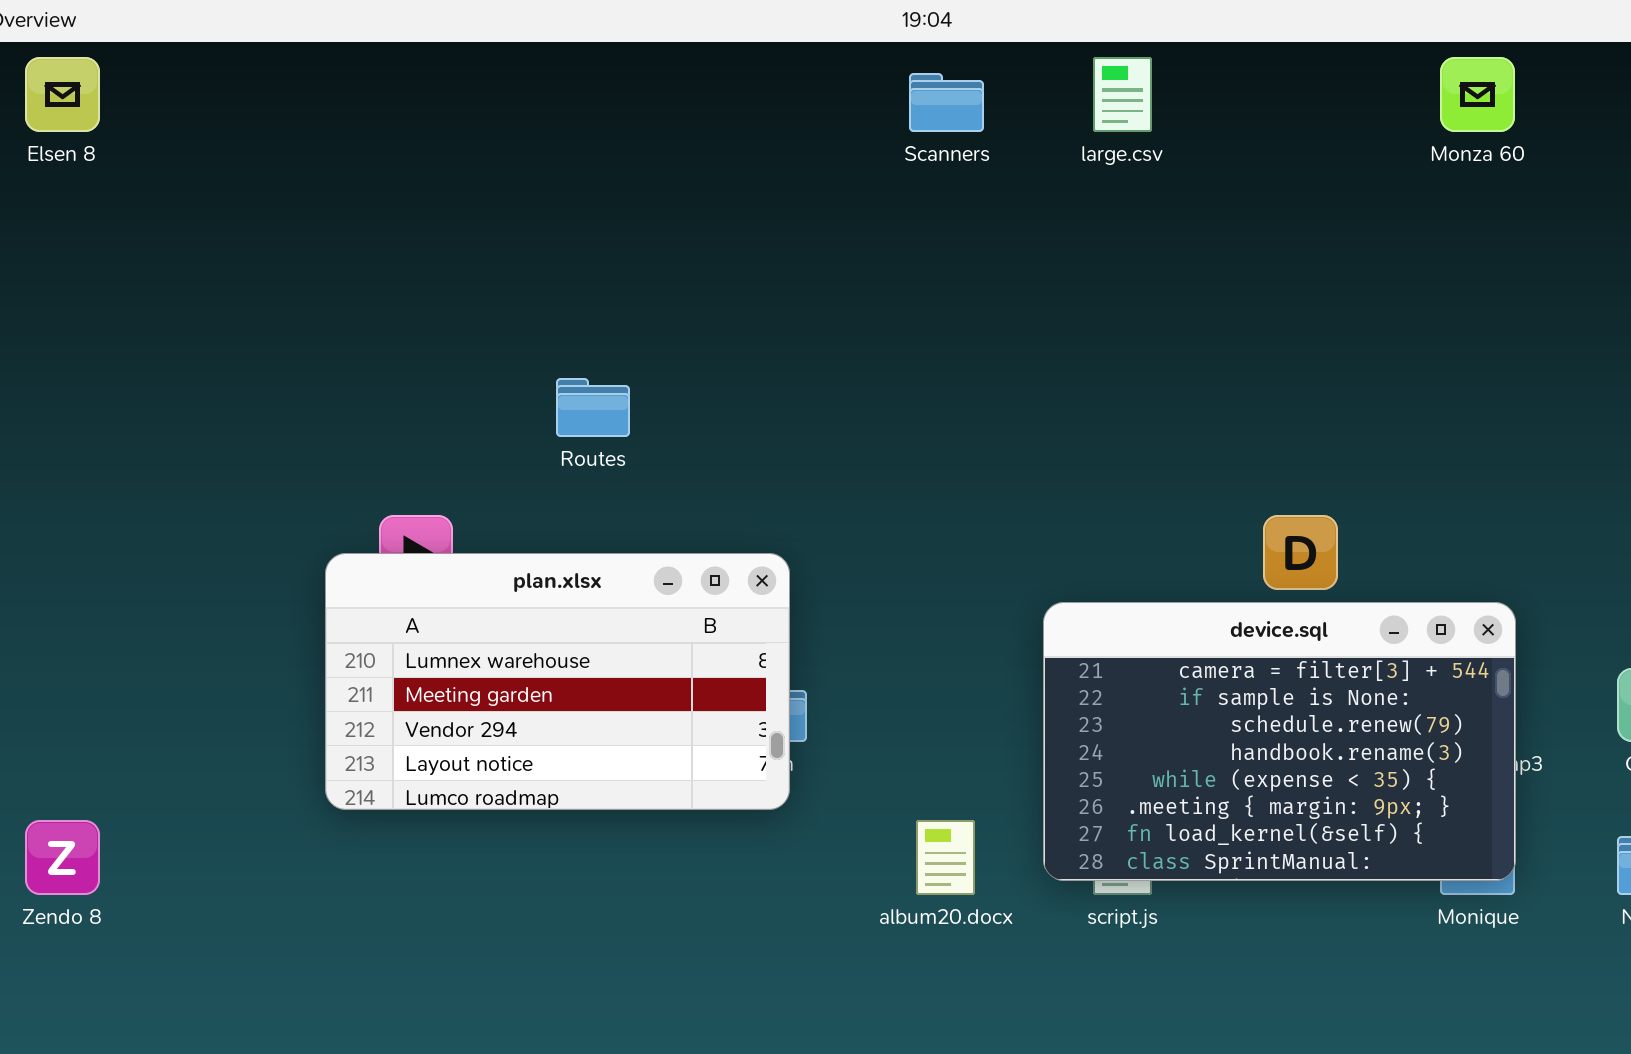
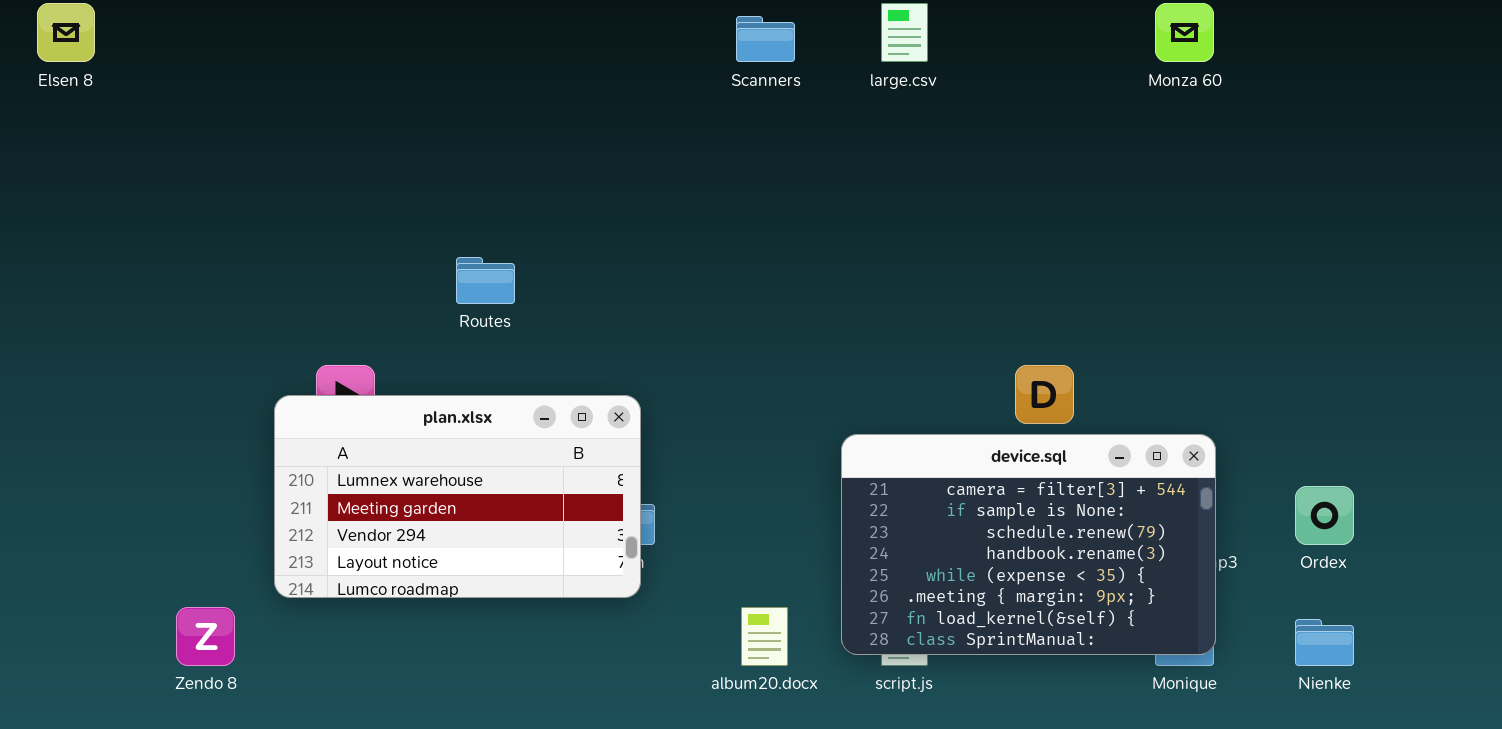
Zendo 8: [25,820,100,895] -> [176,607,235,666], moved

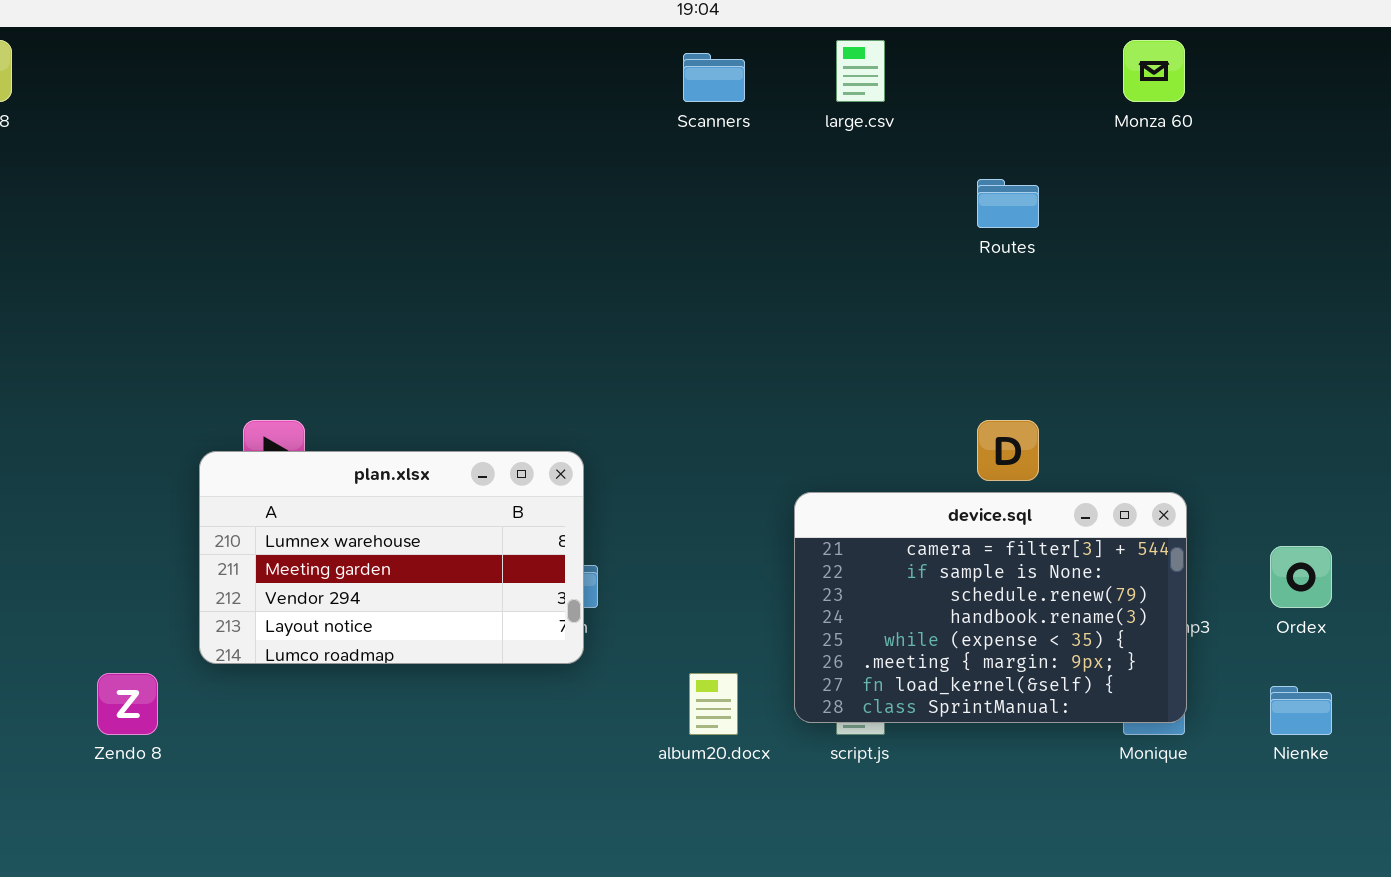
Routes: [456,257,515,304] -> [977,179,1039,228], moved

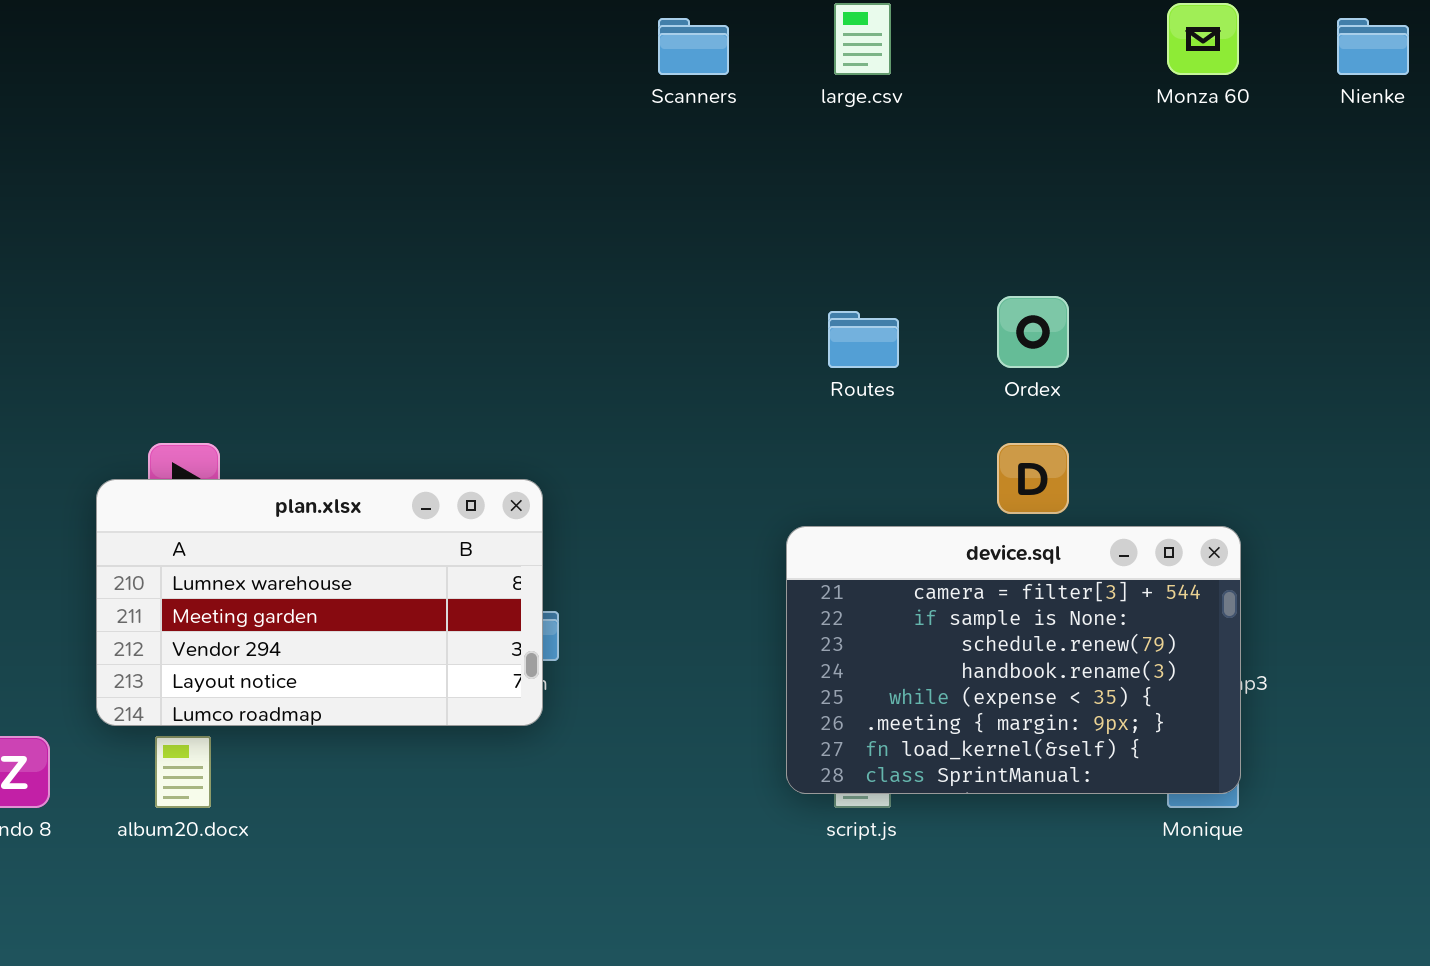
Routes: [977,179,1039,228] -> [828,311,899,368], moved
Ordex: [1270,546,1332,608] -> [997,296,1069,368], moved
album20.docx: [689,673,738,735] -> [155,736,211,808], moved
Nienke: [1270,686,1332,735] -> [1337,18,1409,75], moved

